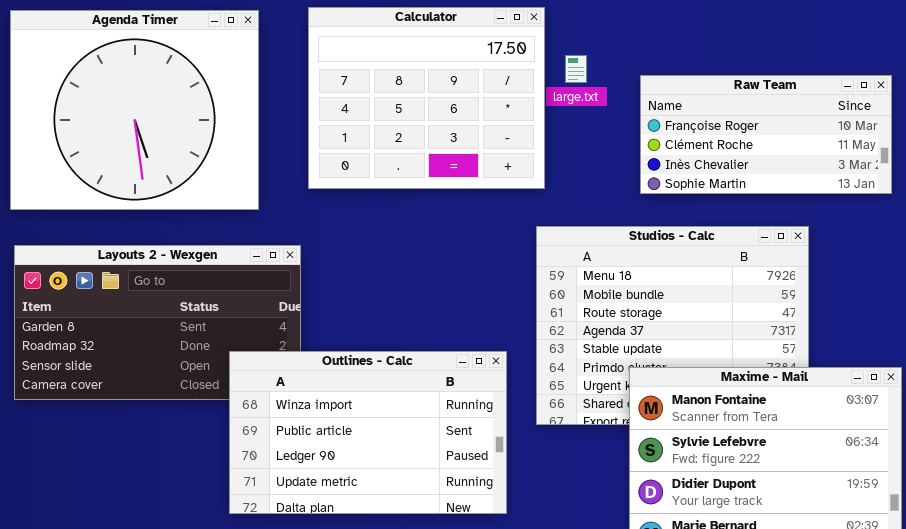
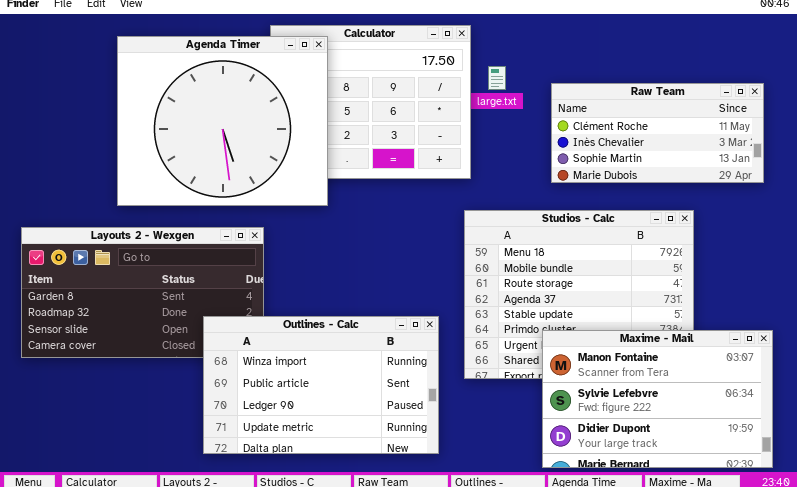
Agenda Timer: [10,10,259,210] -> [117,36,328,206], moved
Raw Team: [640,75,892,194] -> [551,83,764,183], scrolled down 1 row

